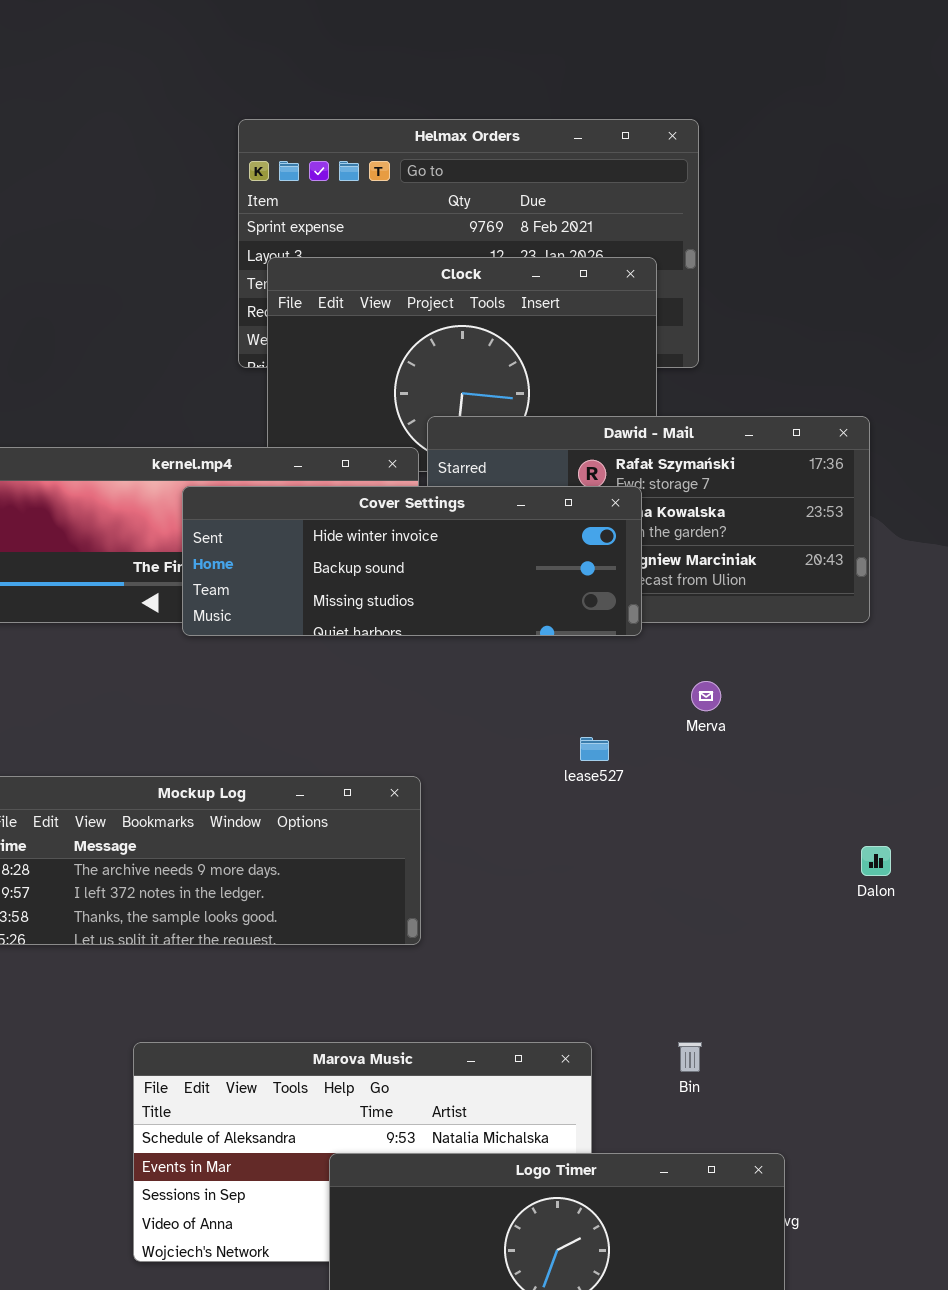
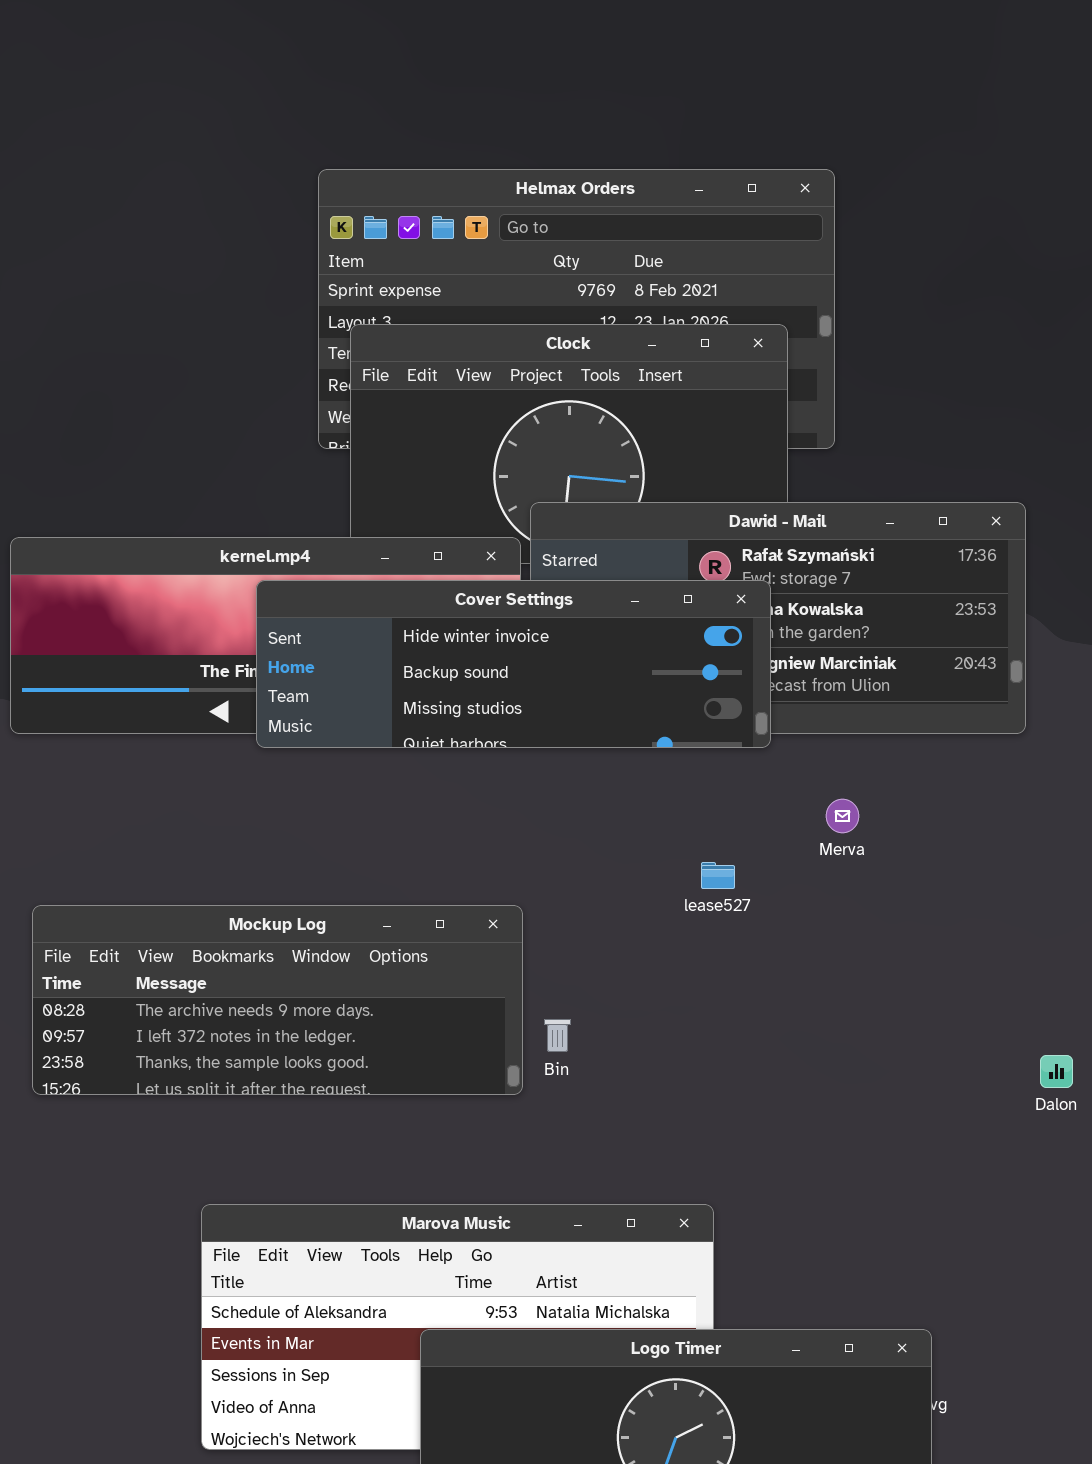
Dalon: [861,846,891,876] -> [1040,1055,1073,1088], moved
Bin: [678,1042,702,1072] -> [544,1019,571,1052], moved

